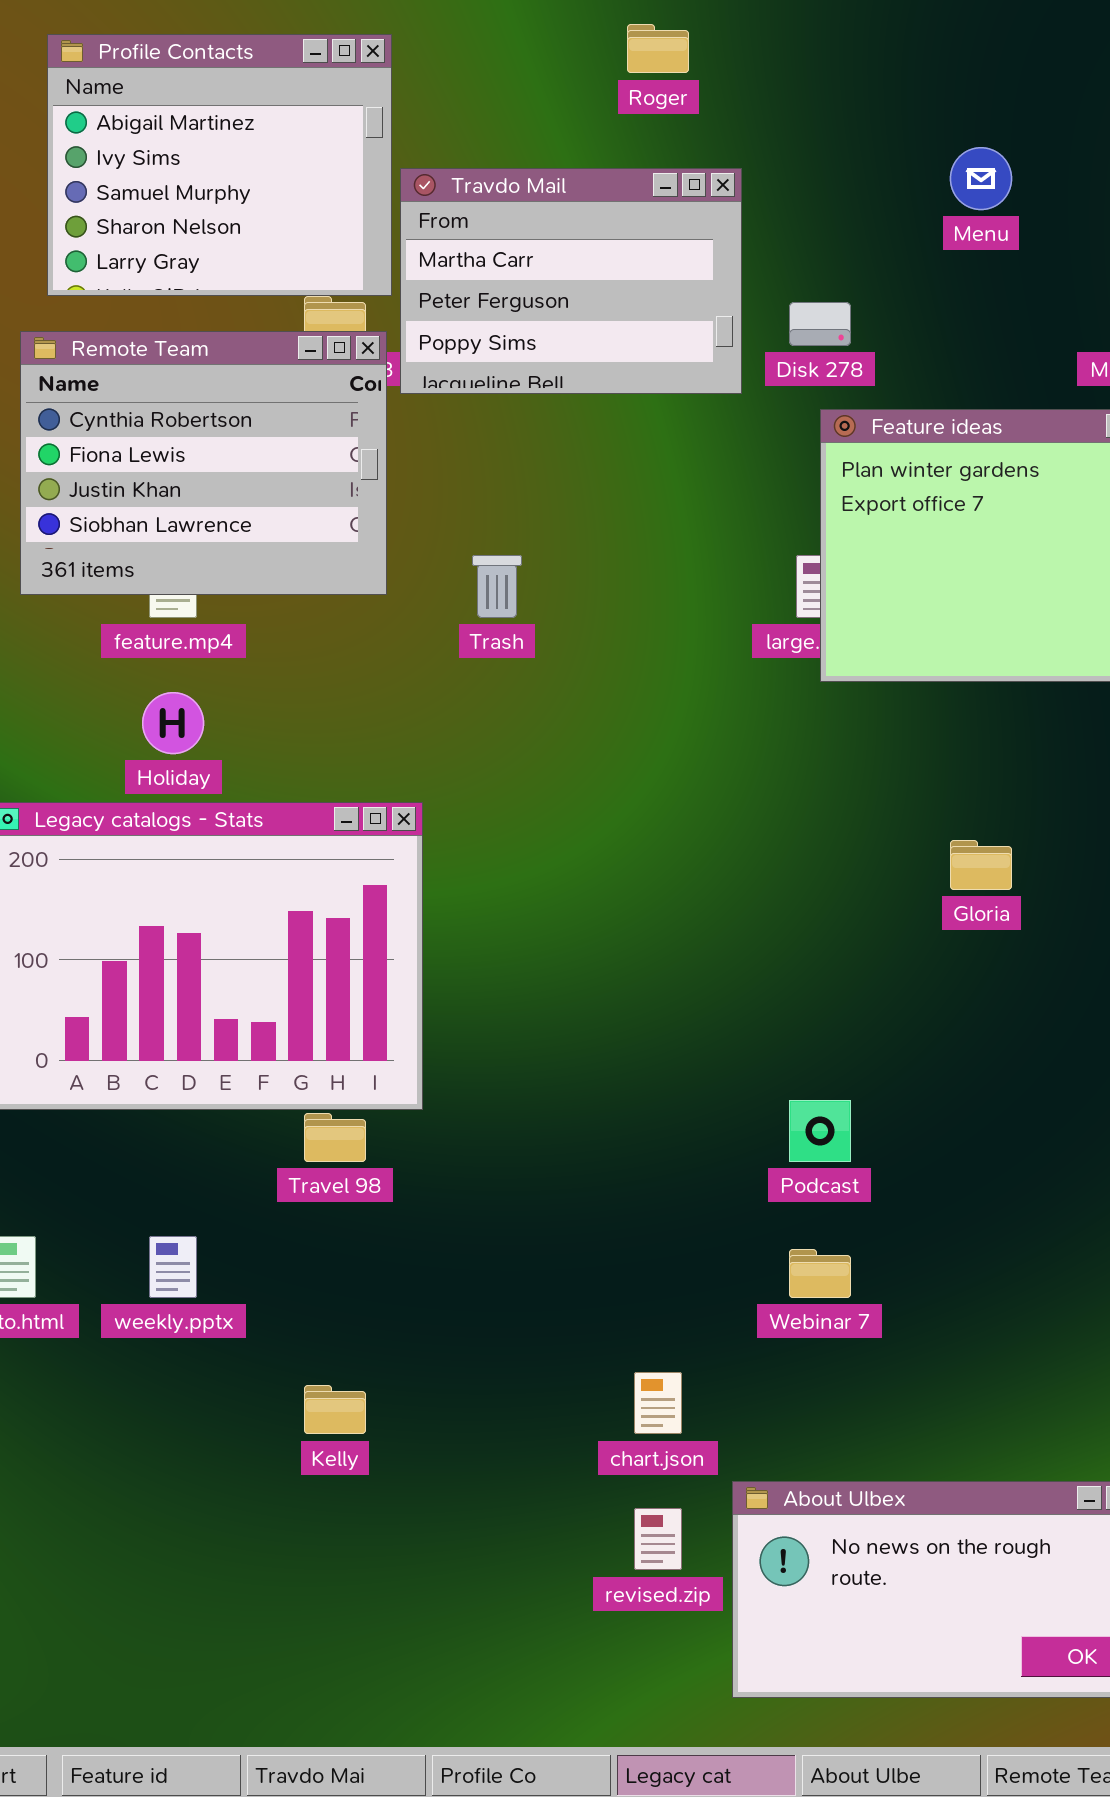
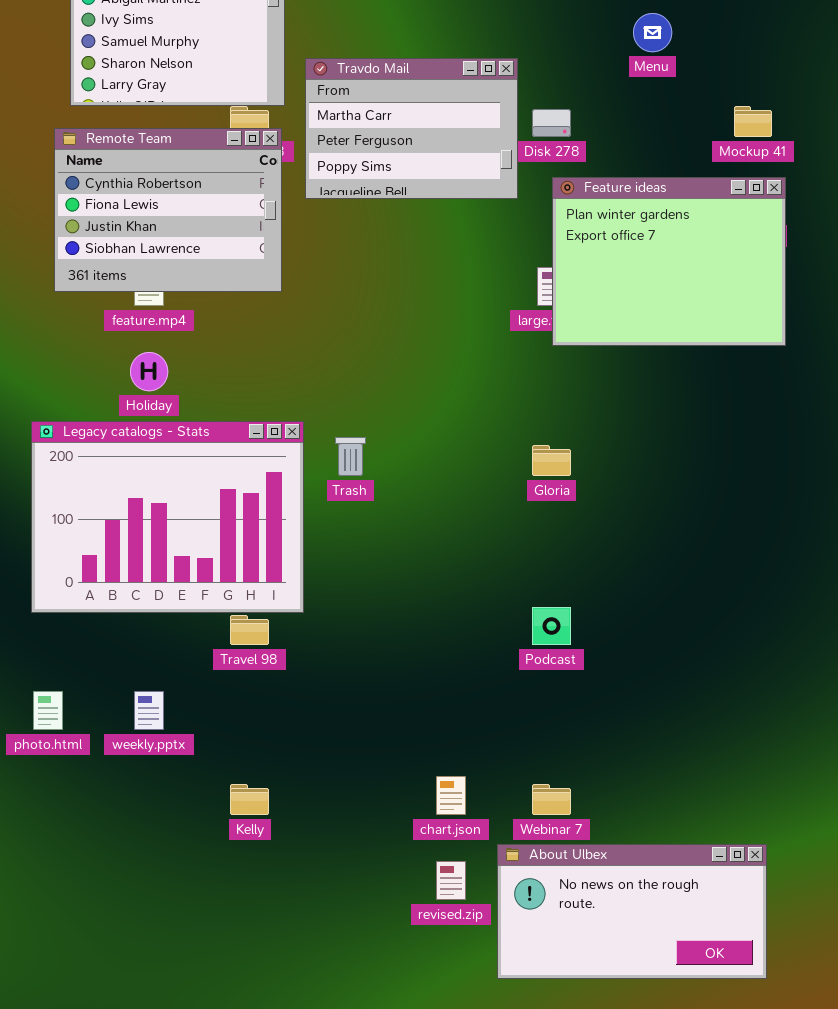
Travdo Mail: [400,168,742,394] -> [305,58,518,199], moved
Trash: [472,555,522,618] -> [335,437,366,476], moved
Gloria: [950,840,1012,890] -> [532,445,571,476], moved
Webinar 7: [789,1249,851,1298] -> [532,784,571,815], moved

